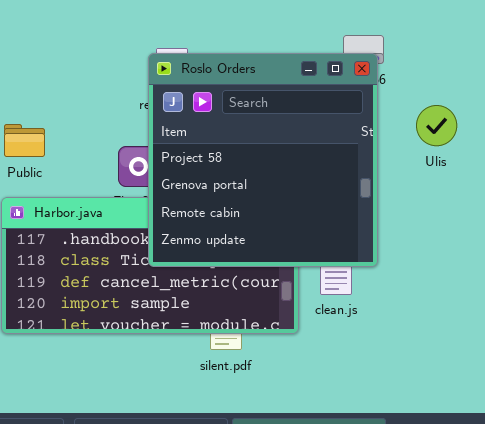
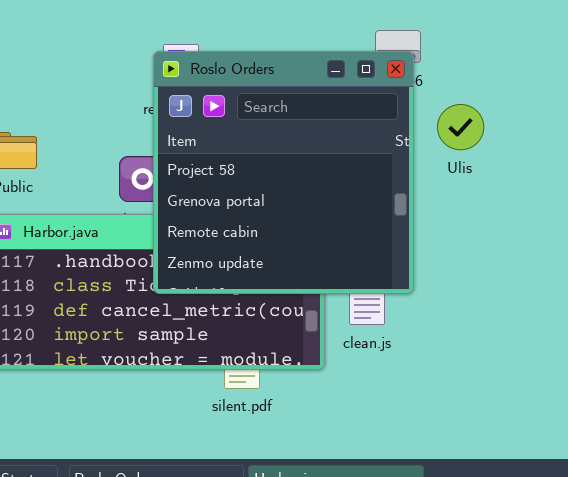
Ulis: [416,105,457,146] -> [437,104,484,150], moved

